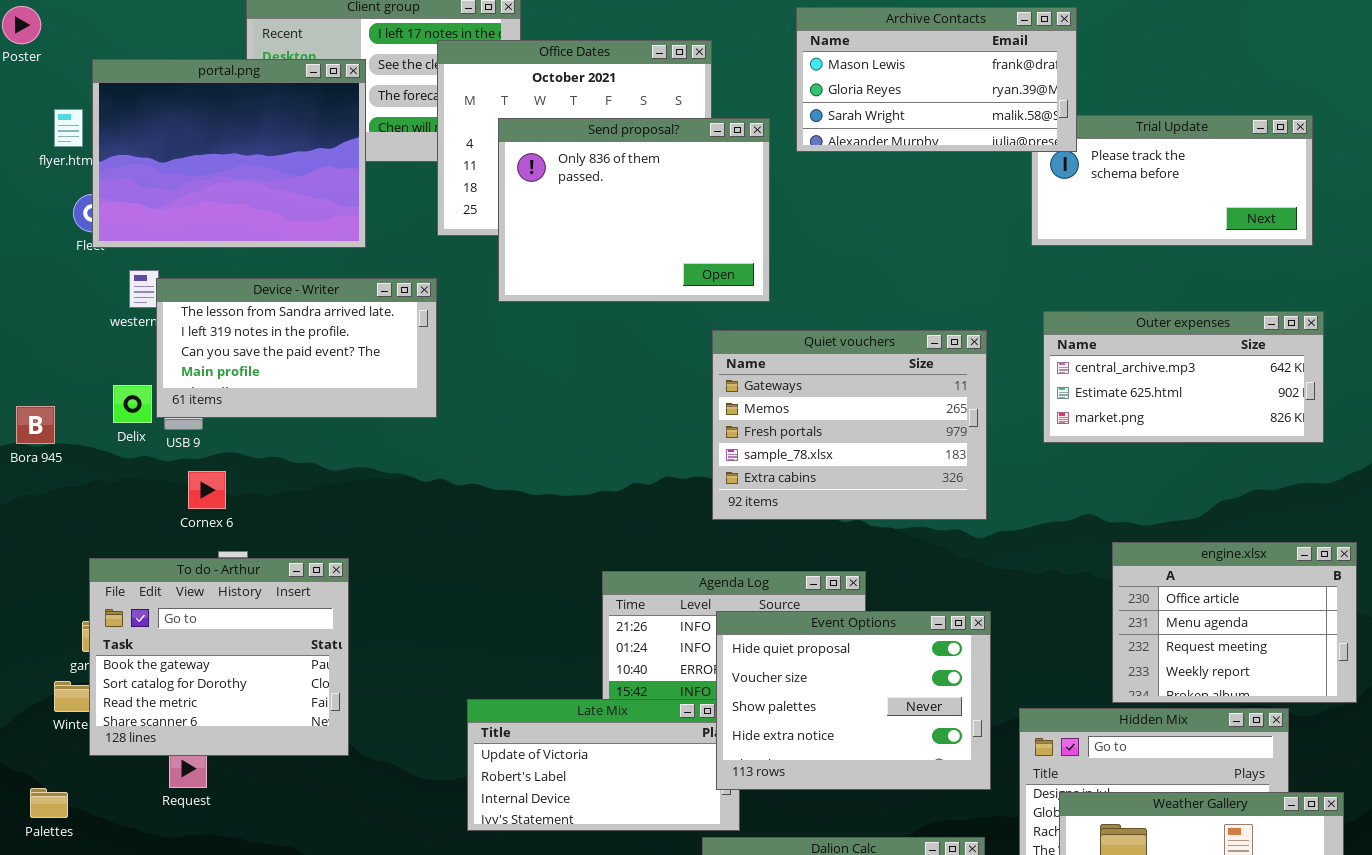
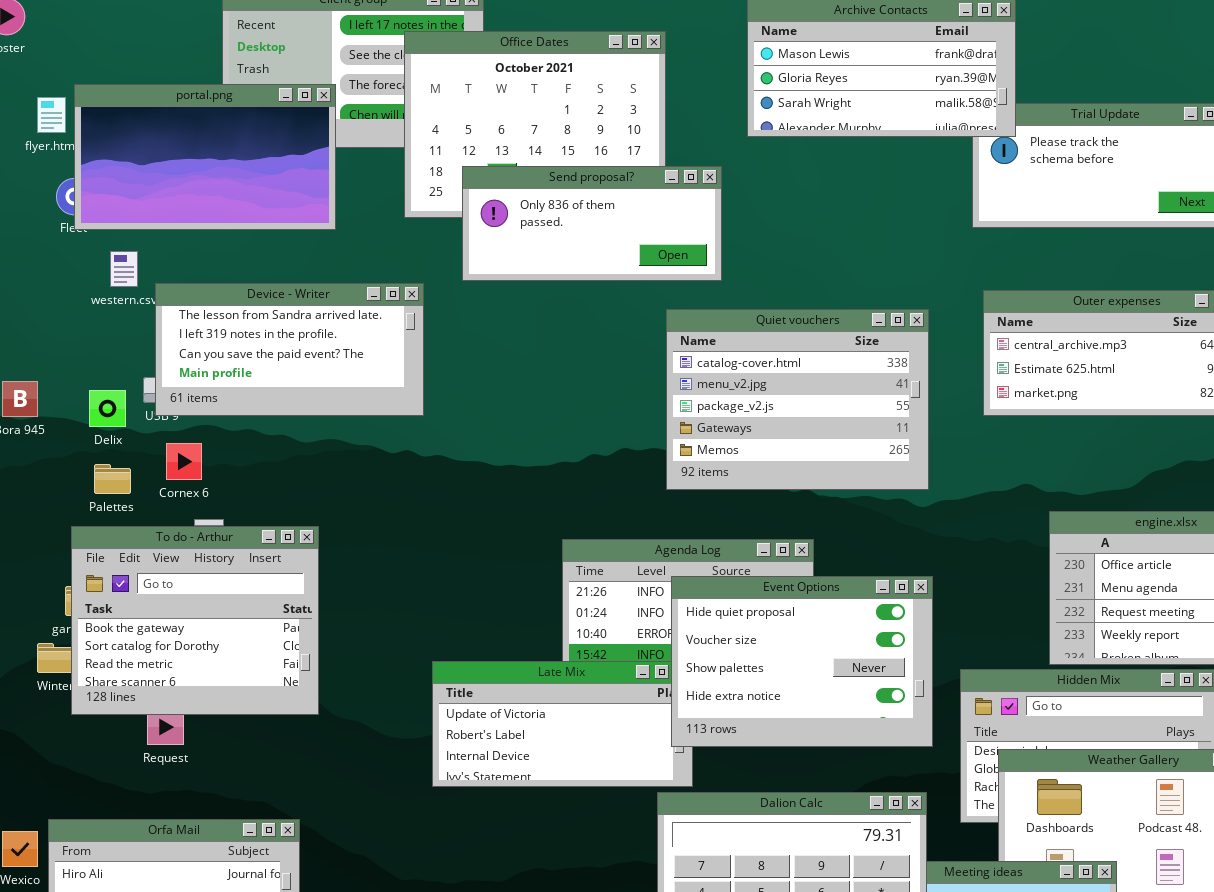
portal.png: [92,59,366,248] -> [74,84,336,230], resized
Send proposal?: [498,118,770,302] -> [462,166,722,281], resized
Device - Writer: [156,278,437,418] -> [155,283,424,416], moved
Quiet vouchers: [712,330,987,520] -> [666,309,929,490], scrolled up 3 rows
Delix: [113,385,152,423] -> [89,390,126,427], moved
Palettes: [30,788,68,818] -> [94,464,131,494], moved

